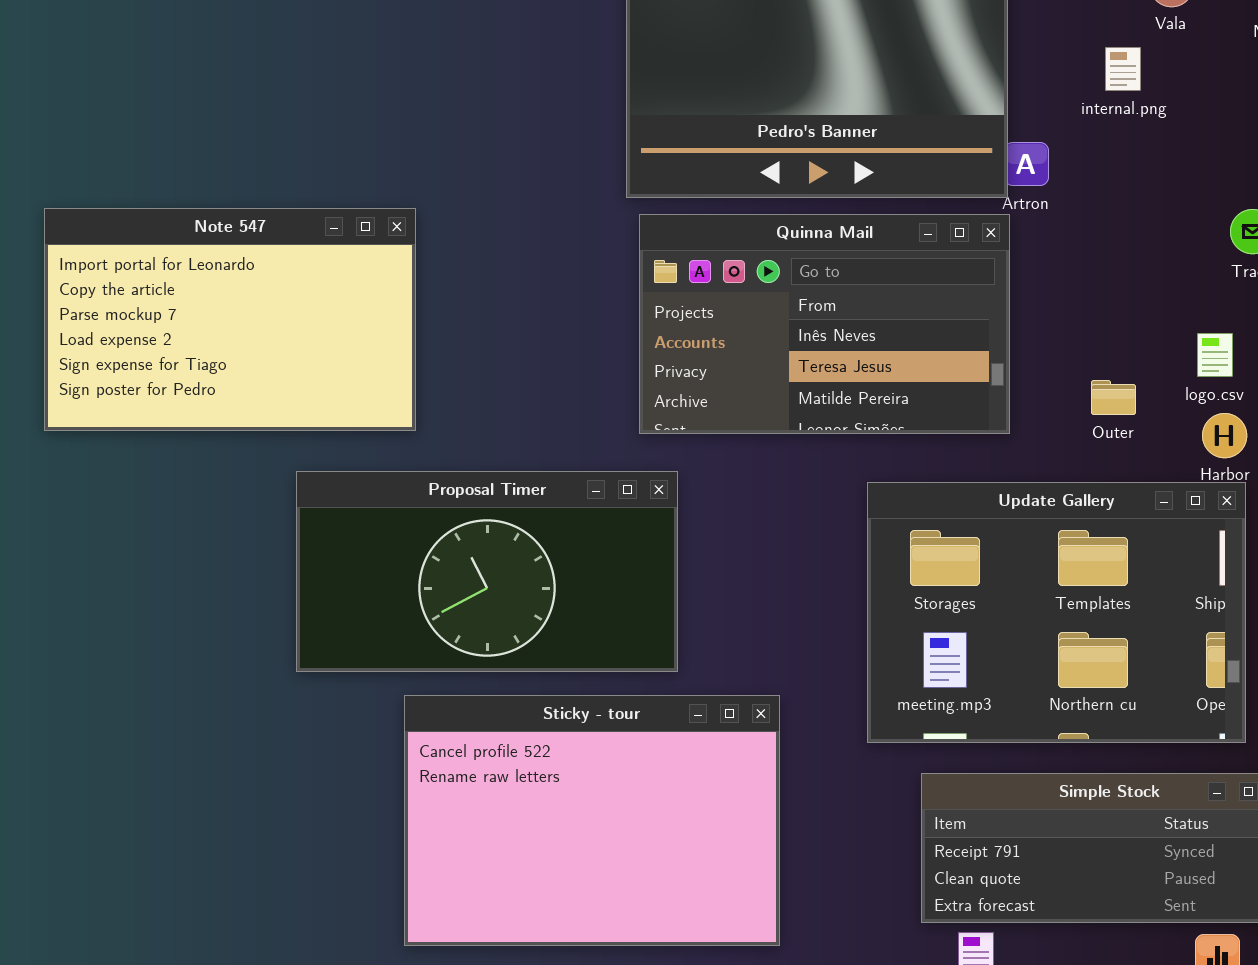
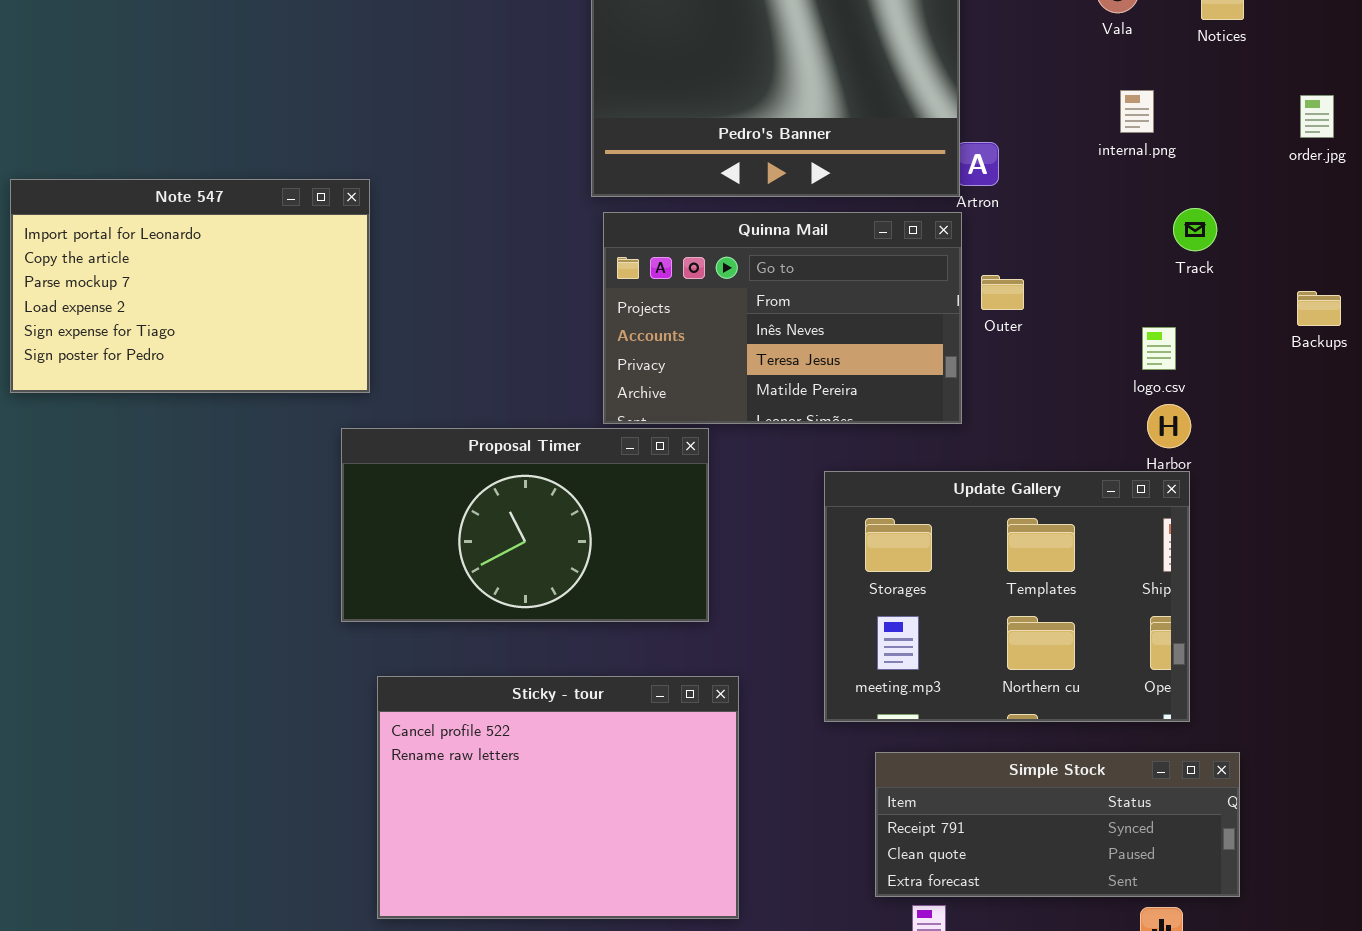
internal.png: [1105,47,1141,91] -> [1120,90,1154,133], moved
Note 547: [44,208,416,431] -> [10,179,370,393], moved
Outer: [1091,380,1136,415] -> [981,275,1024,310], moved
Proposal Timer: [296,471,678,672] -> [341,428,709,622], moved

